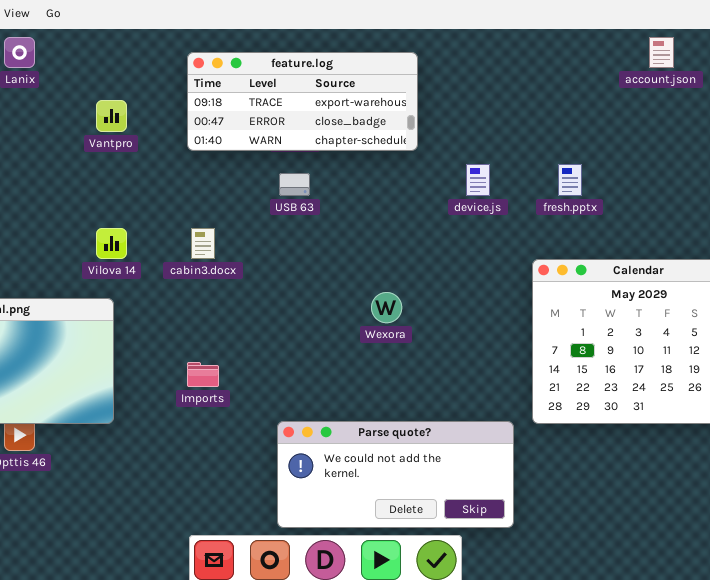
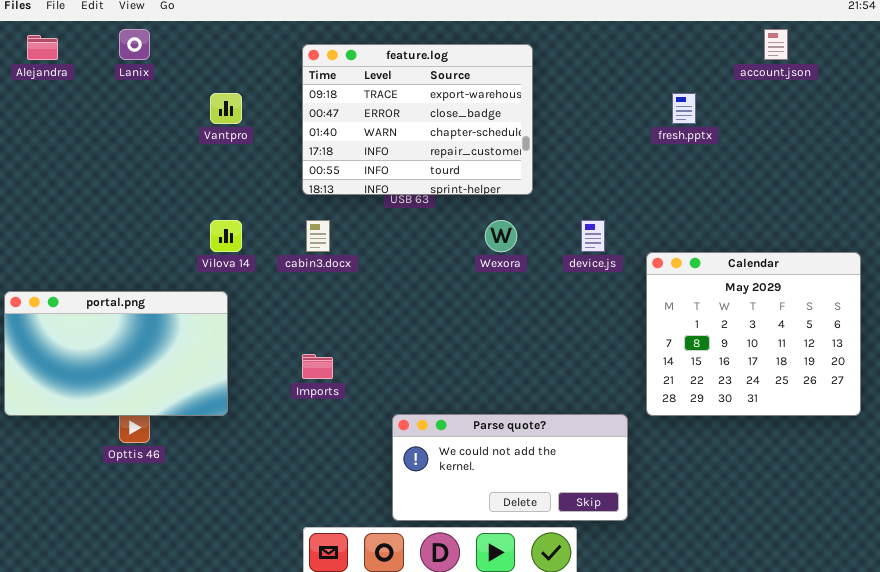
feature.log: [187,52,418,151] -> [302,44,533,195], resized
device.js: [466,164,490,196] -> [581,220,605,252], moved
fresh.pptx: [558,164,582,196] -> [672,93,696,124], moved
Wexora: [371,292,402,323] -> [485,220,517,252], moved

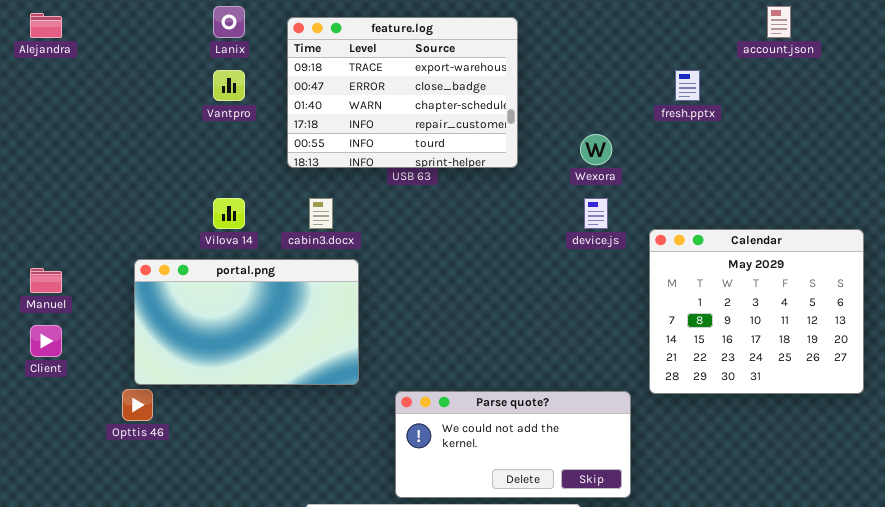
Lanix: [119,29,150,60] -> [213,6,245,38], moved
feature.log: [302,44,533,195] -> [287,17,518,168], moved
Wexora: [485,220,517,252] -> [580,134,612,165], moved
portal.png: [4,291,228,416] -> [134,259,359,385], moved

